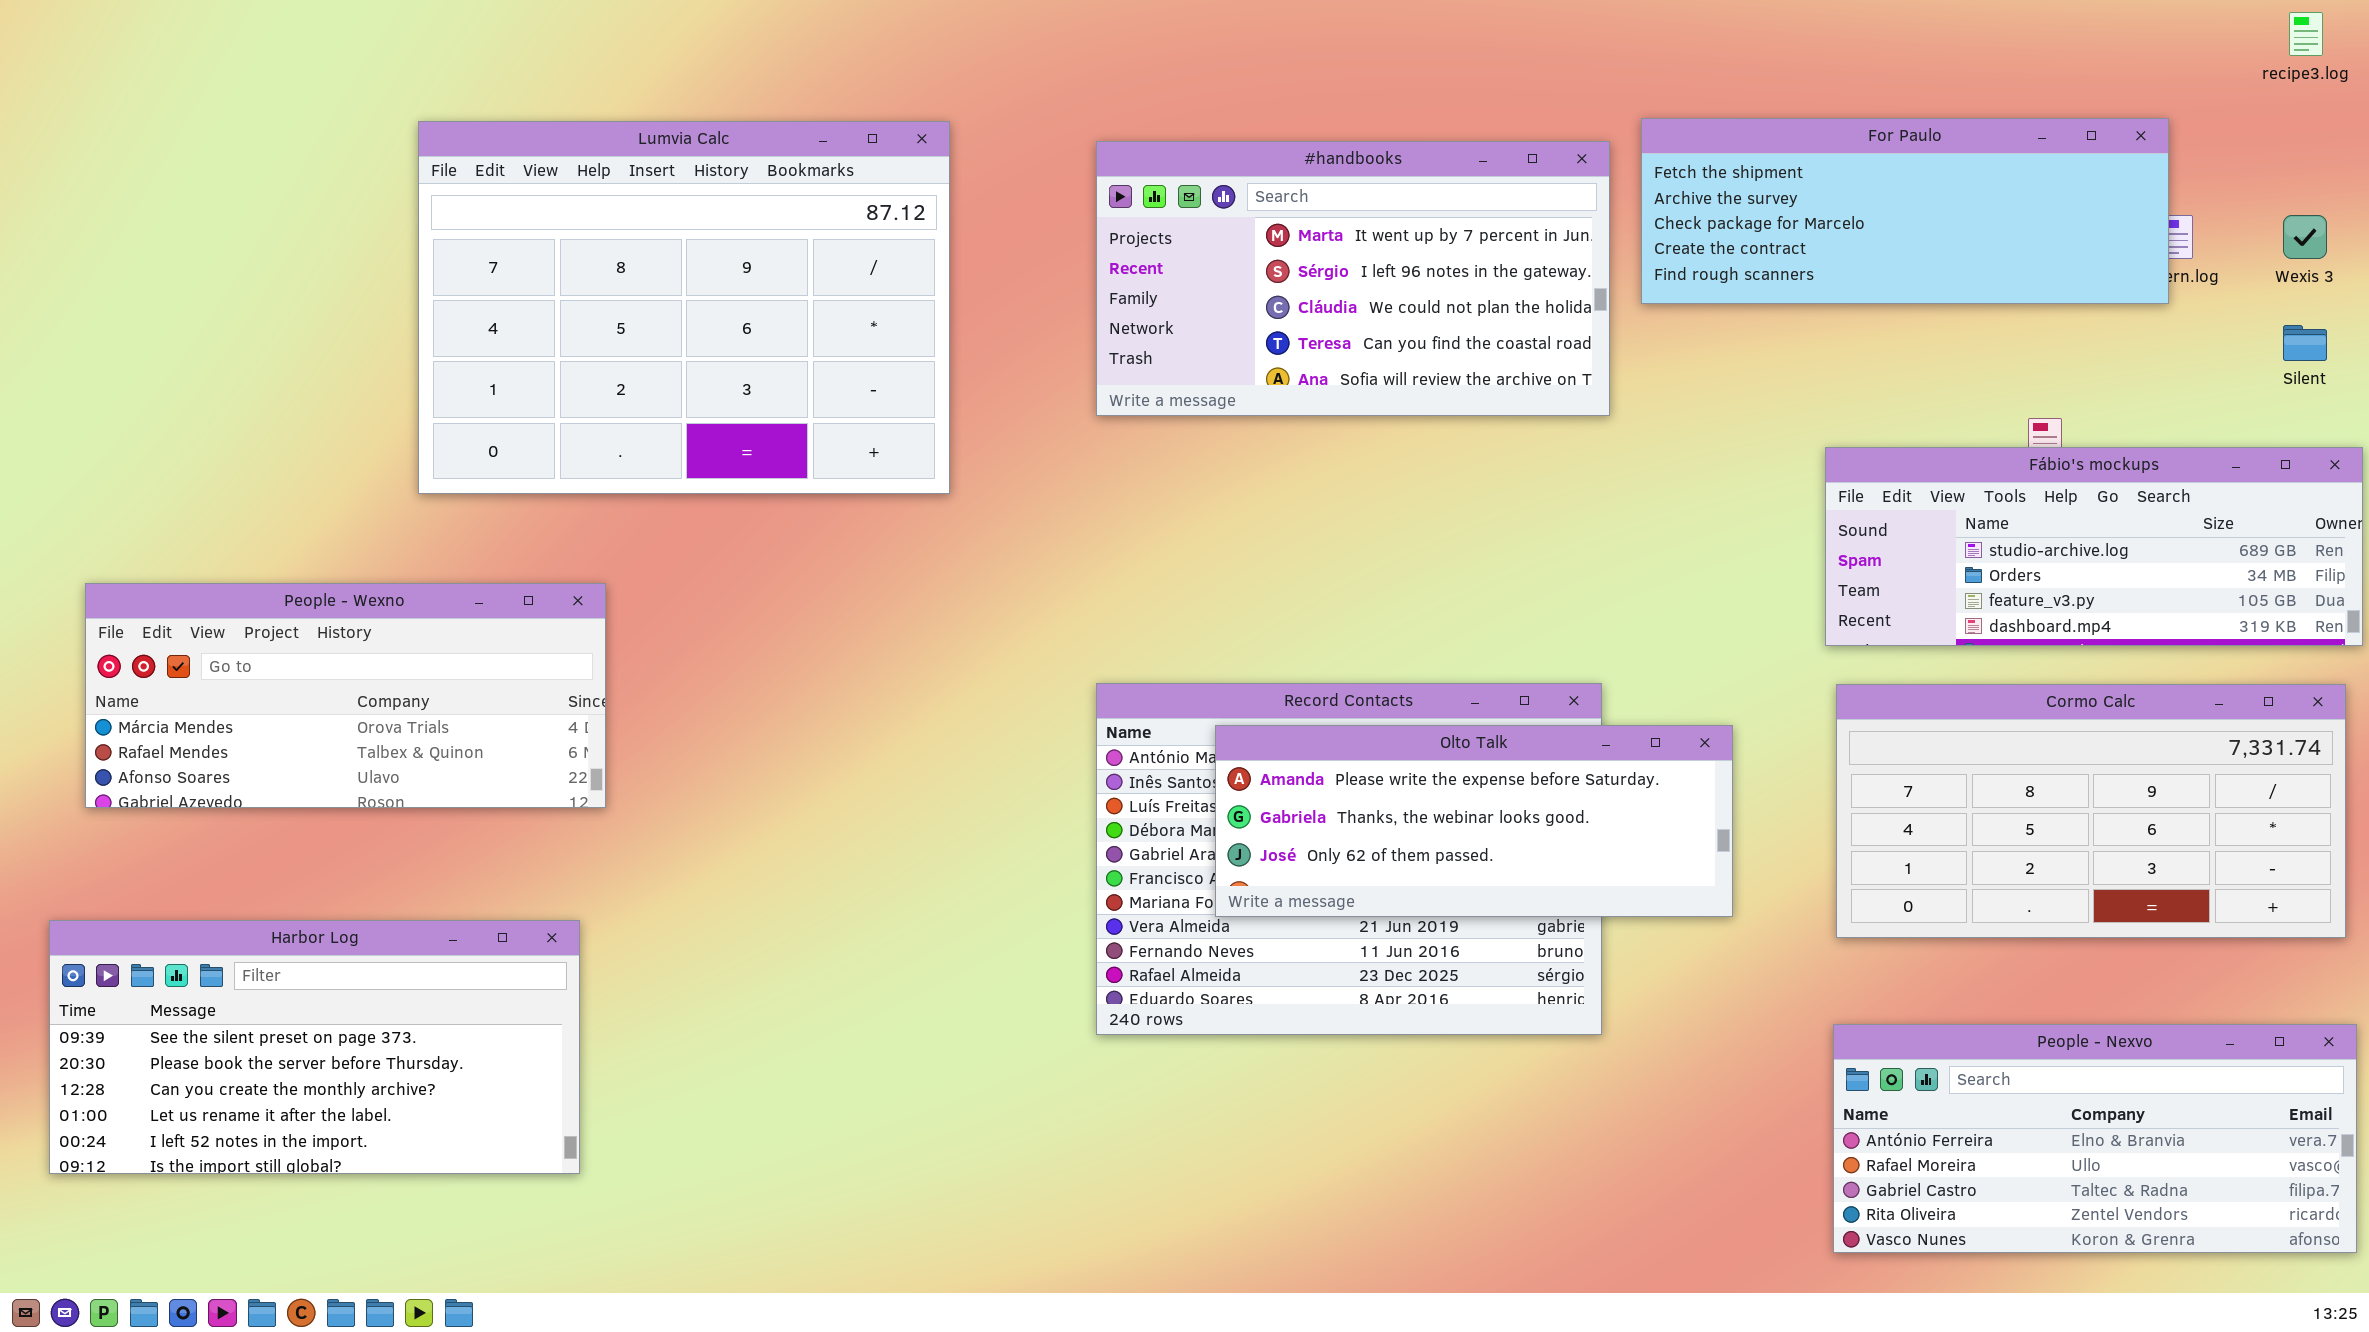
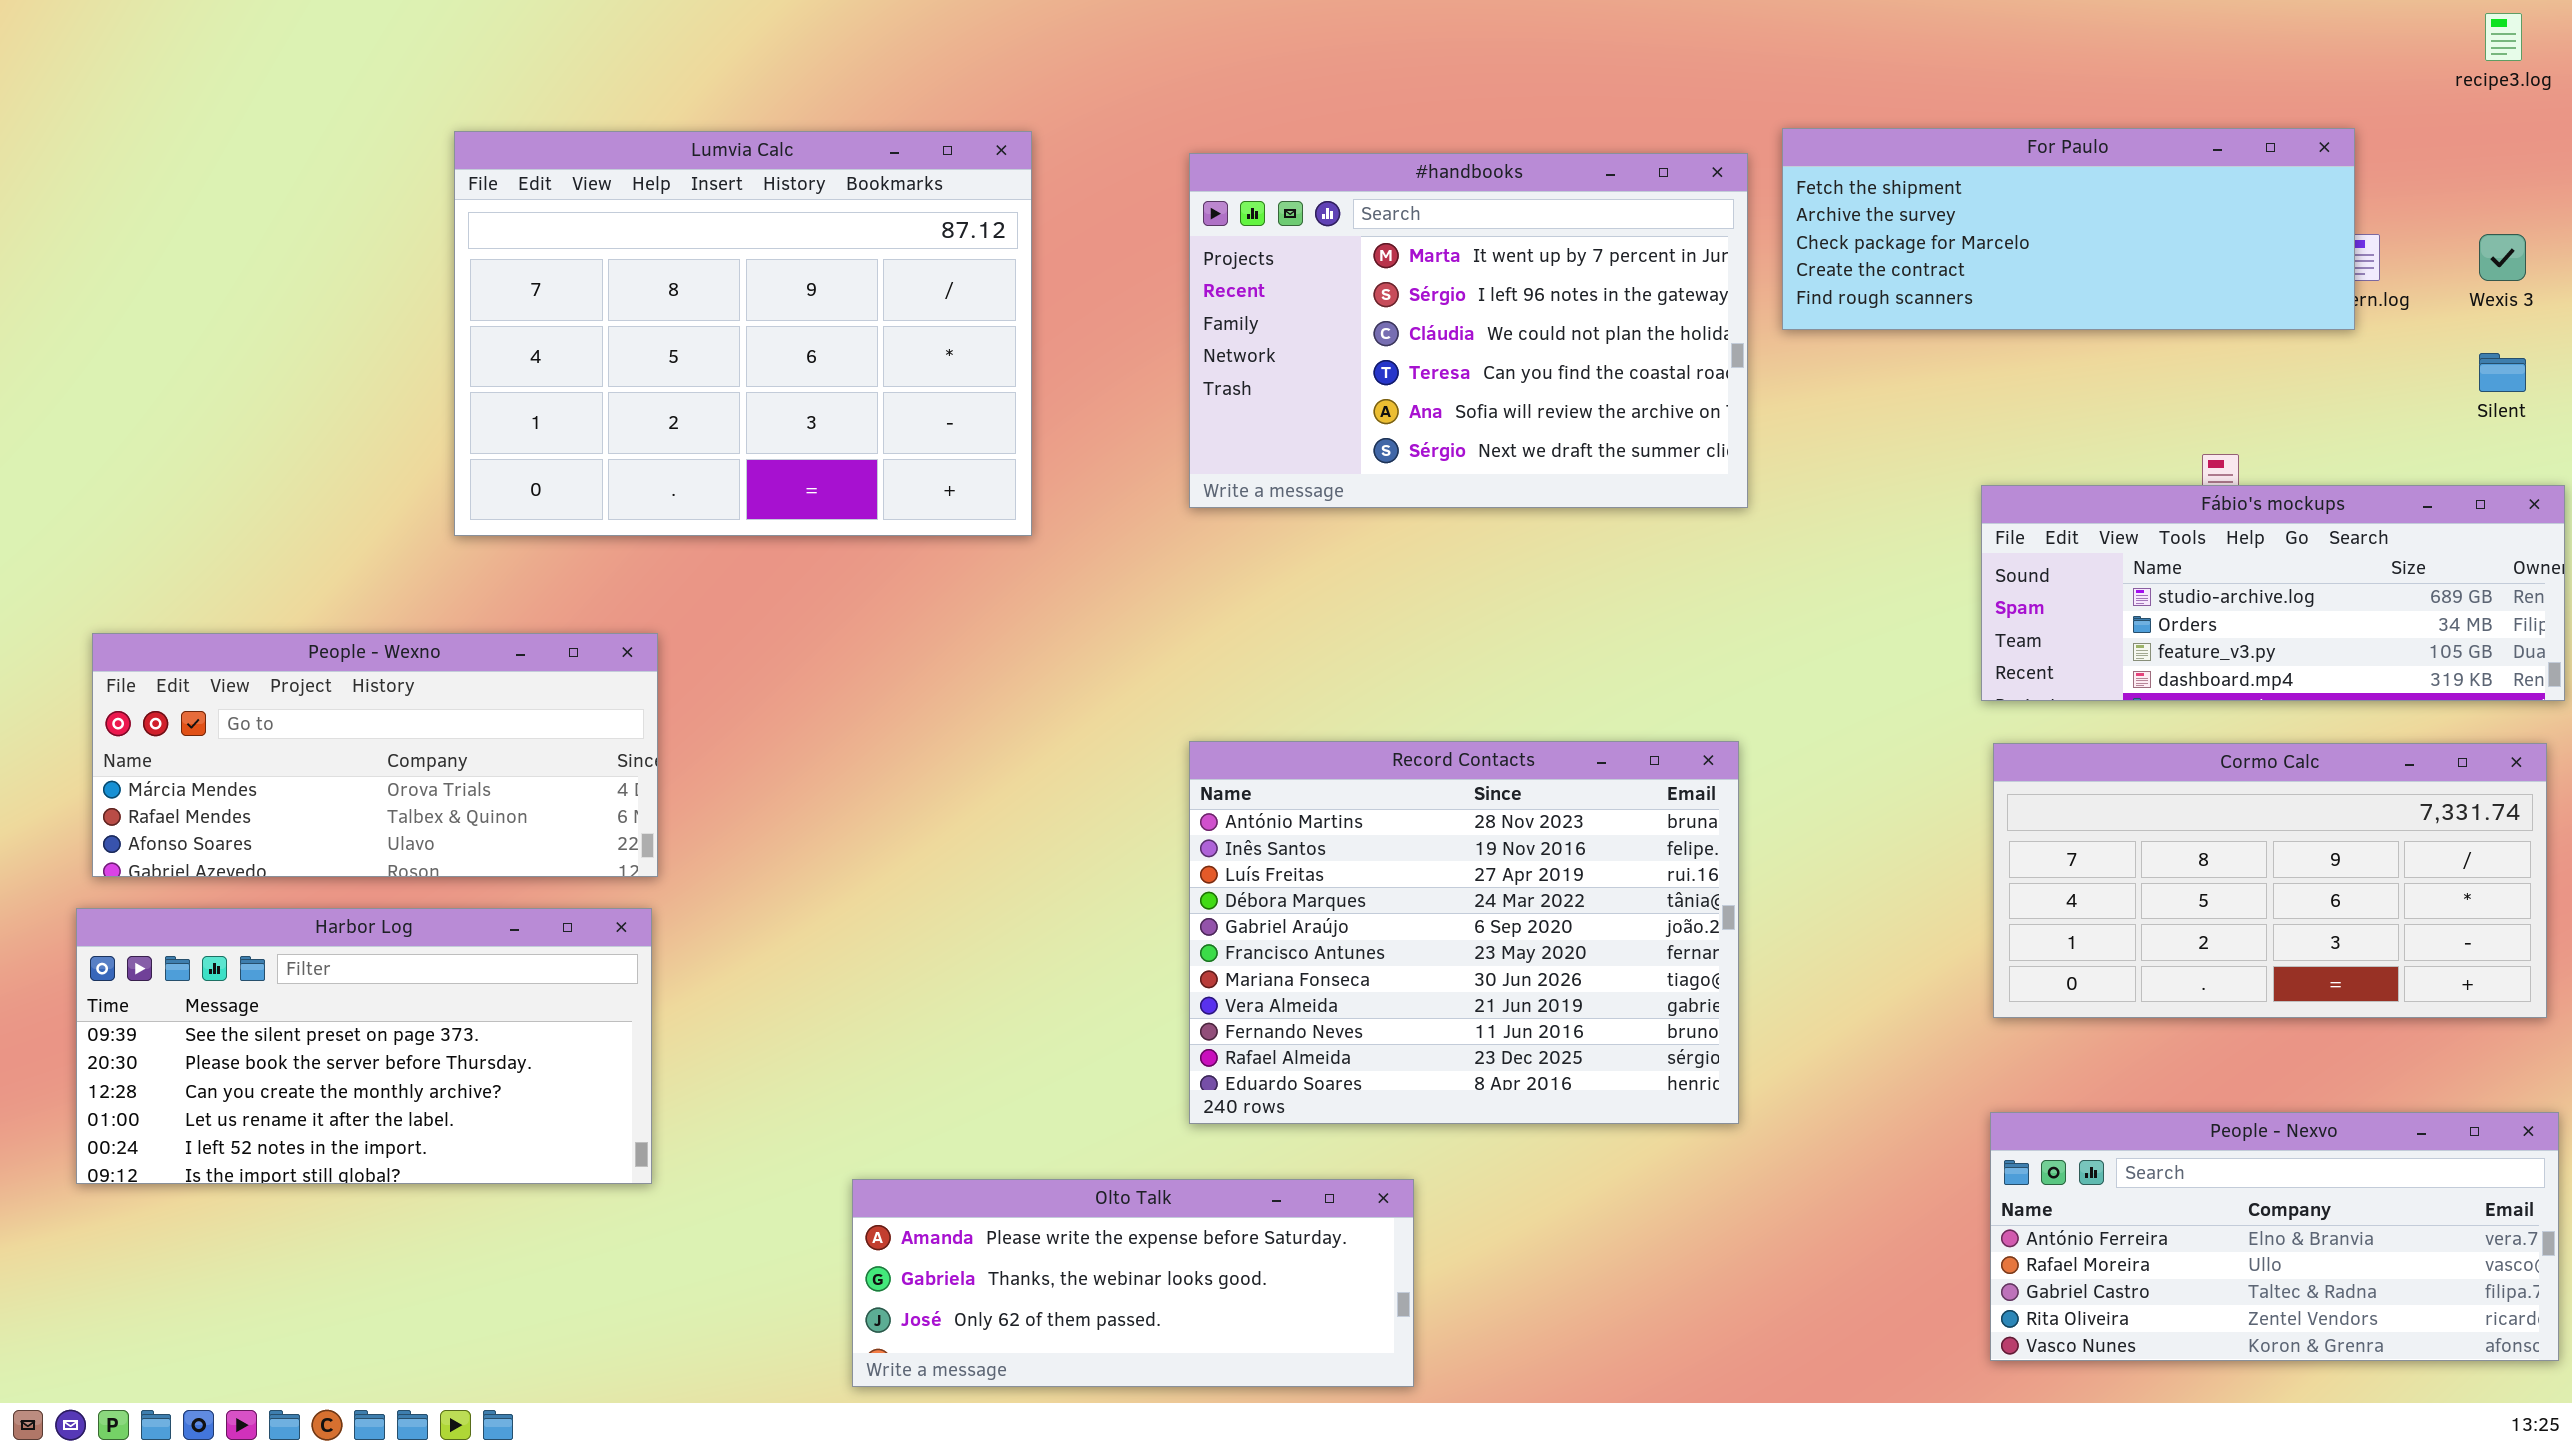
#handbooks: [1096,141,1610,416] -> [1189,153,1748,508], resized
Olto Talk: [1215,725,1733,917] -> [852,1179,1414,1387], moved
Harbor Log: [49,920,580,1174] -> [76,908,652,1184], moved

